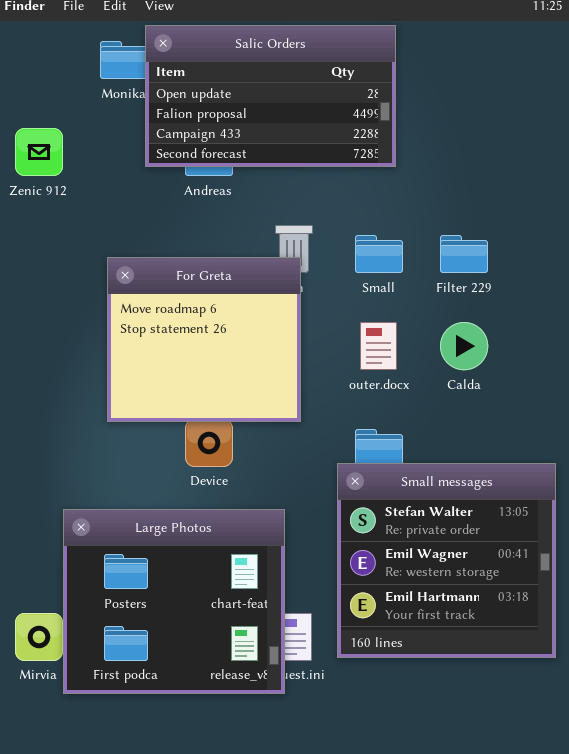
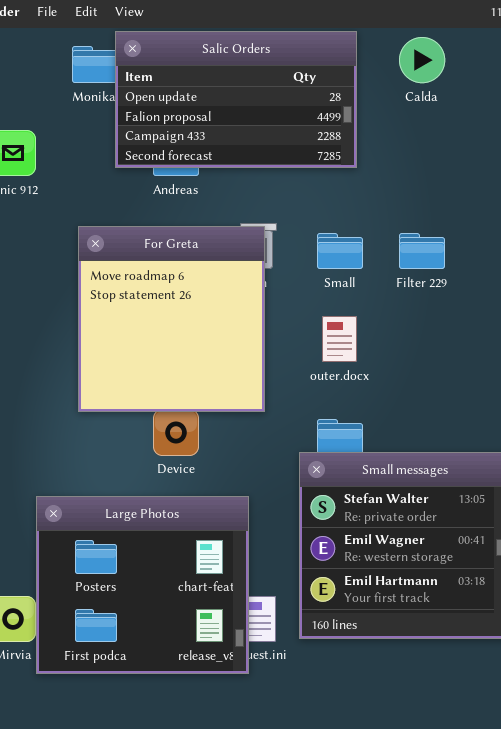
For Greta: [107,257,301,422] -> [78,226,265,412], resized
Calda: [440,322,488,370] -> [399,37,445,83], moved

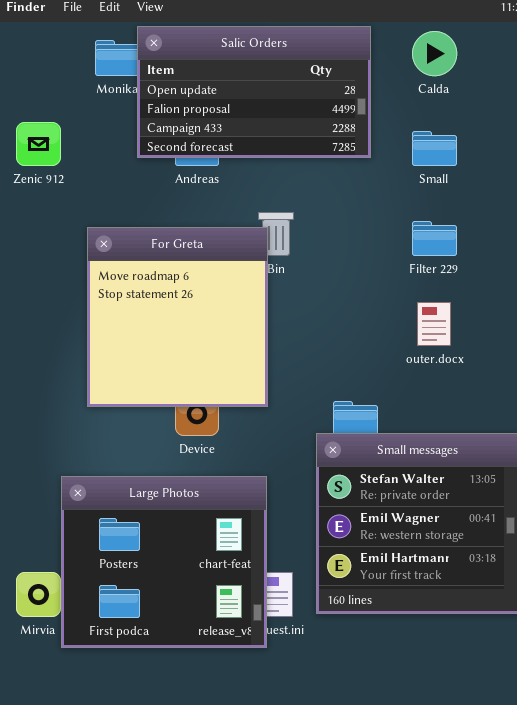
For Greta: [78,226,265,412] -> [87,227,268,407], moved
Small: [317,233,363,269] -> [412,131,457,166], moved
outer.docx: [322,316,357,362] -> [417,302,451,346], moved

